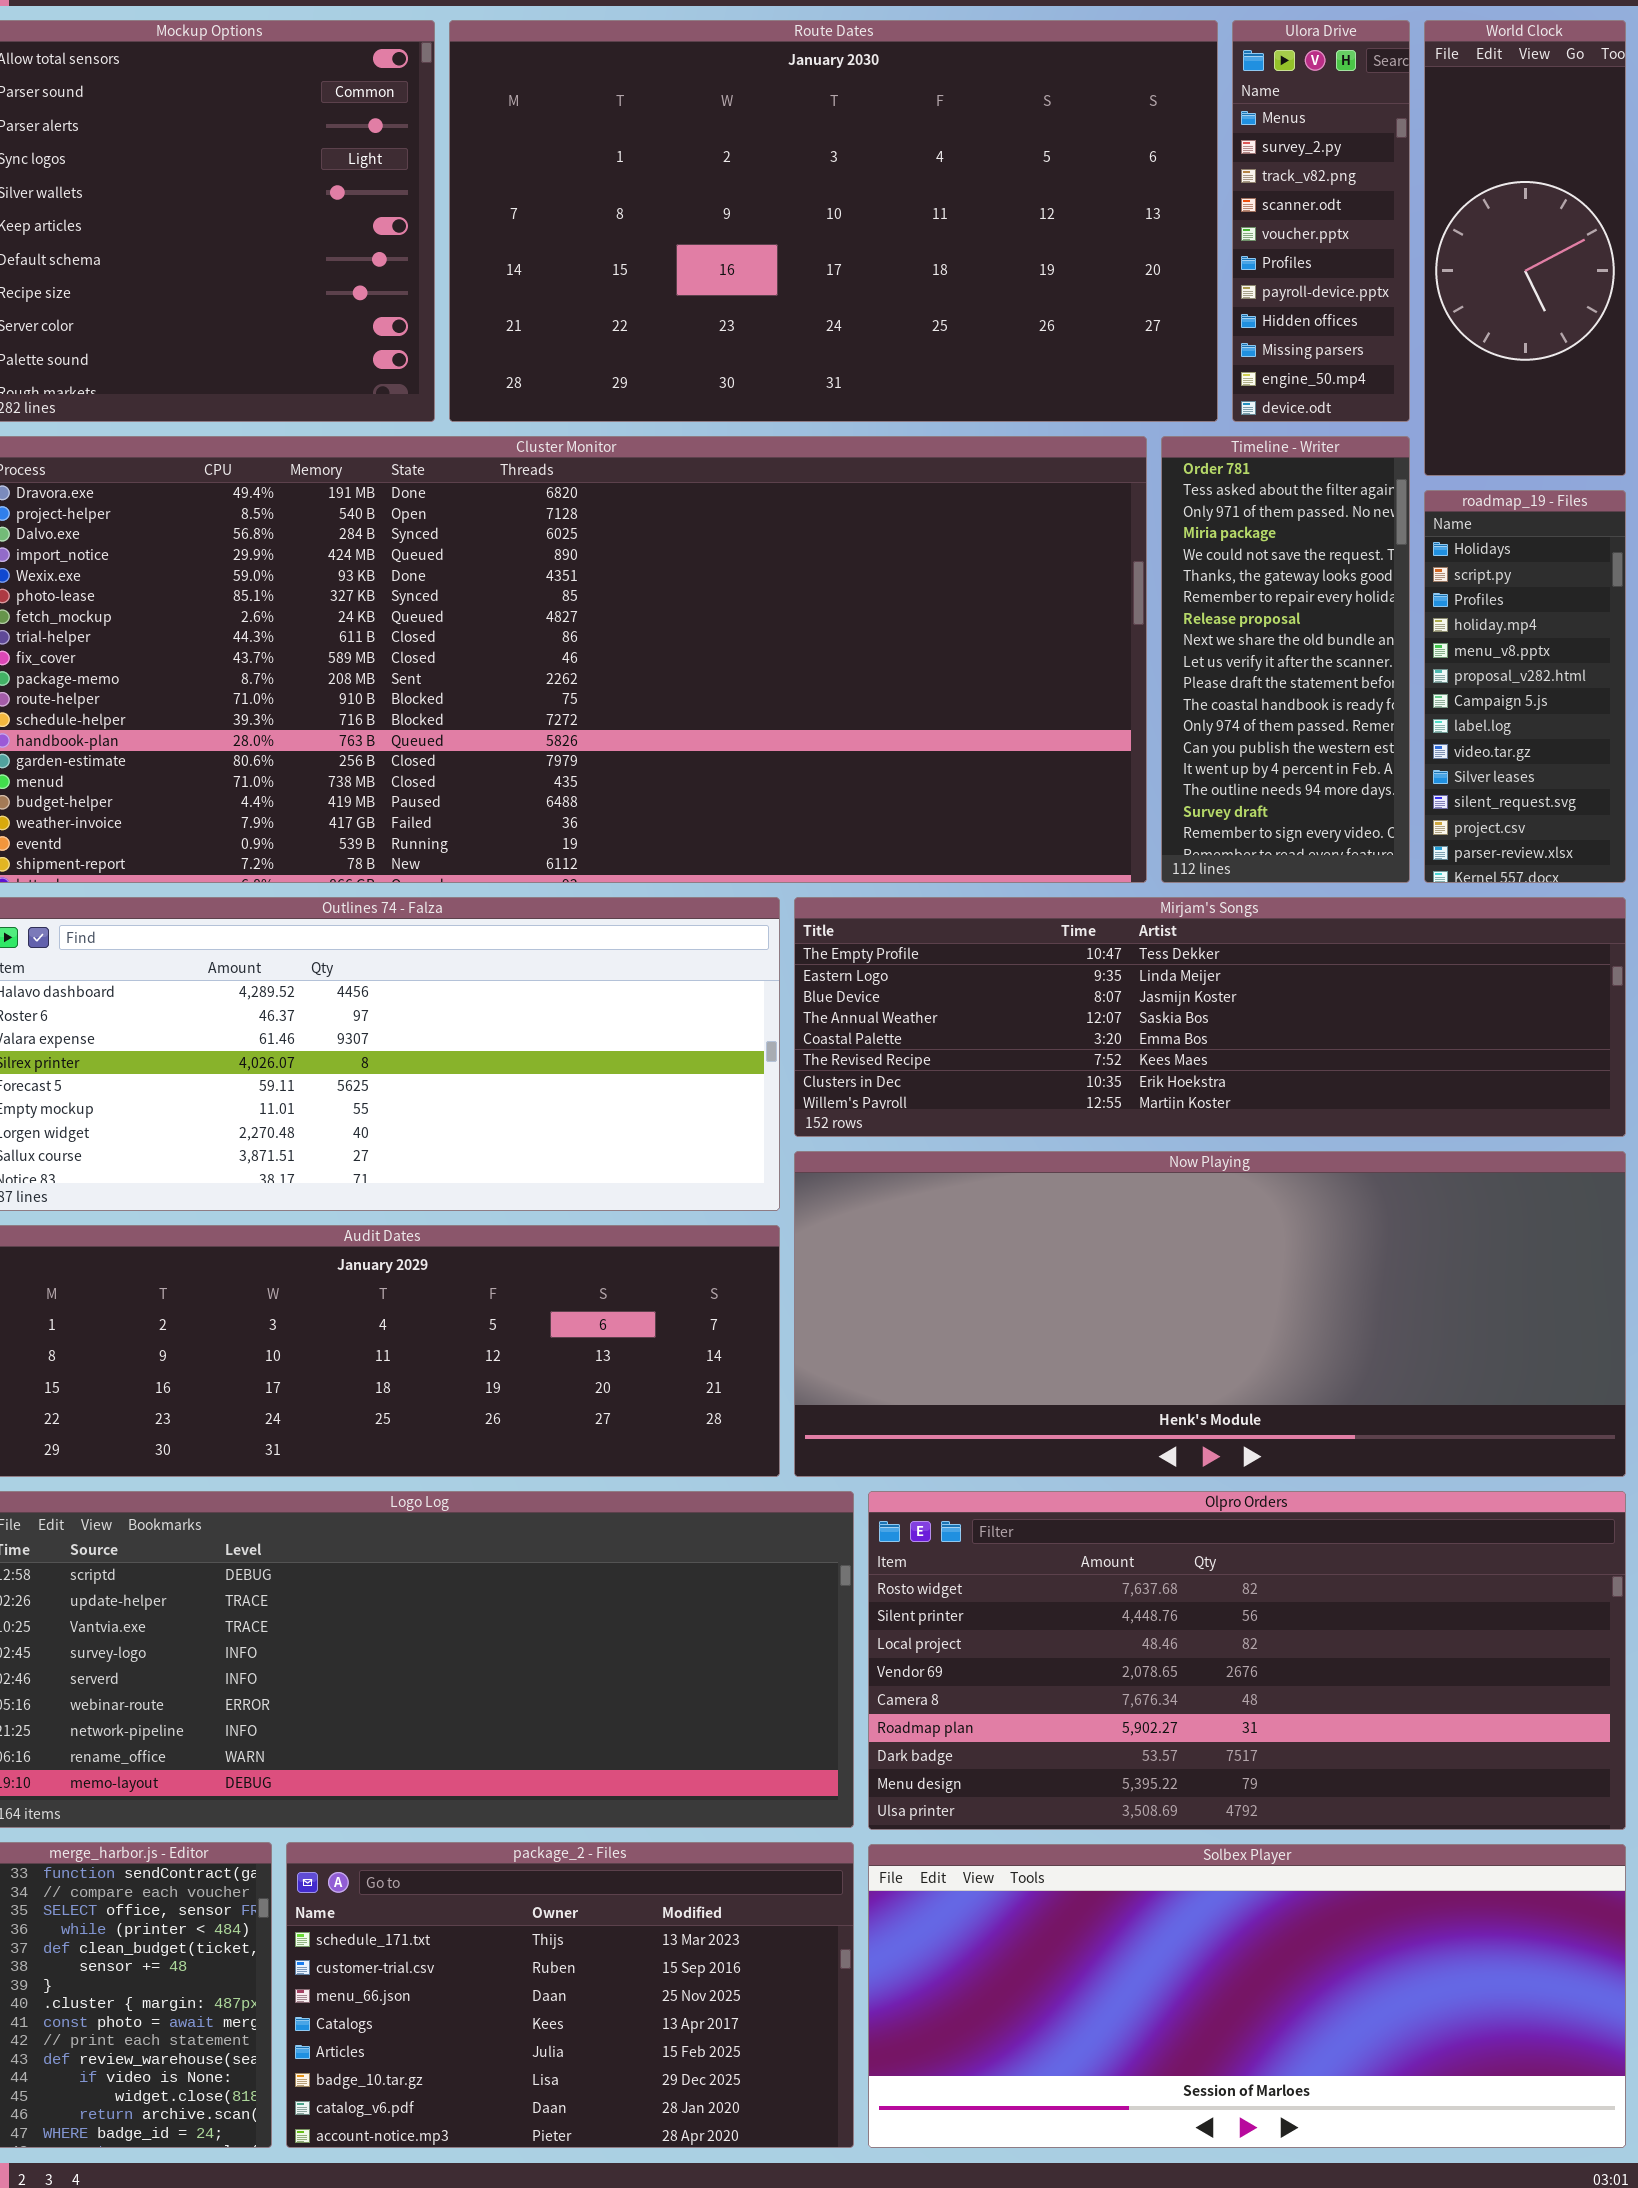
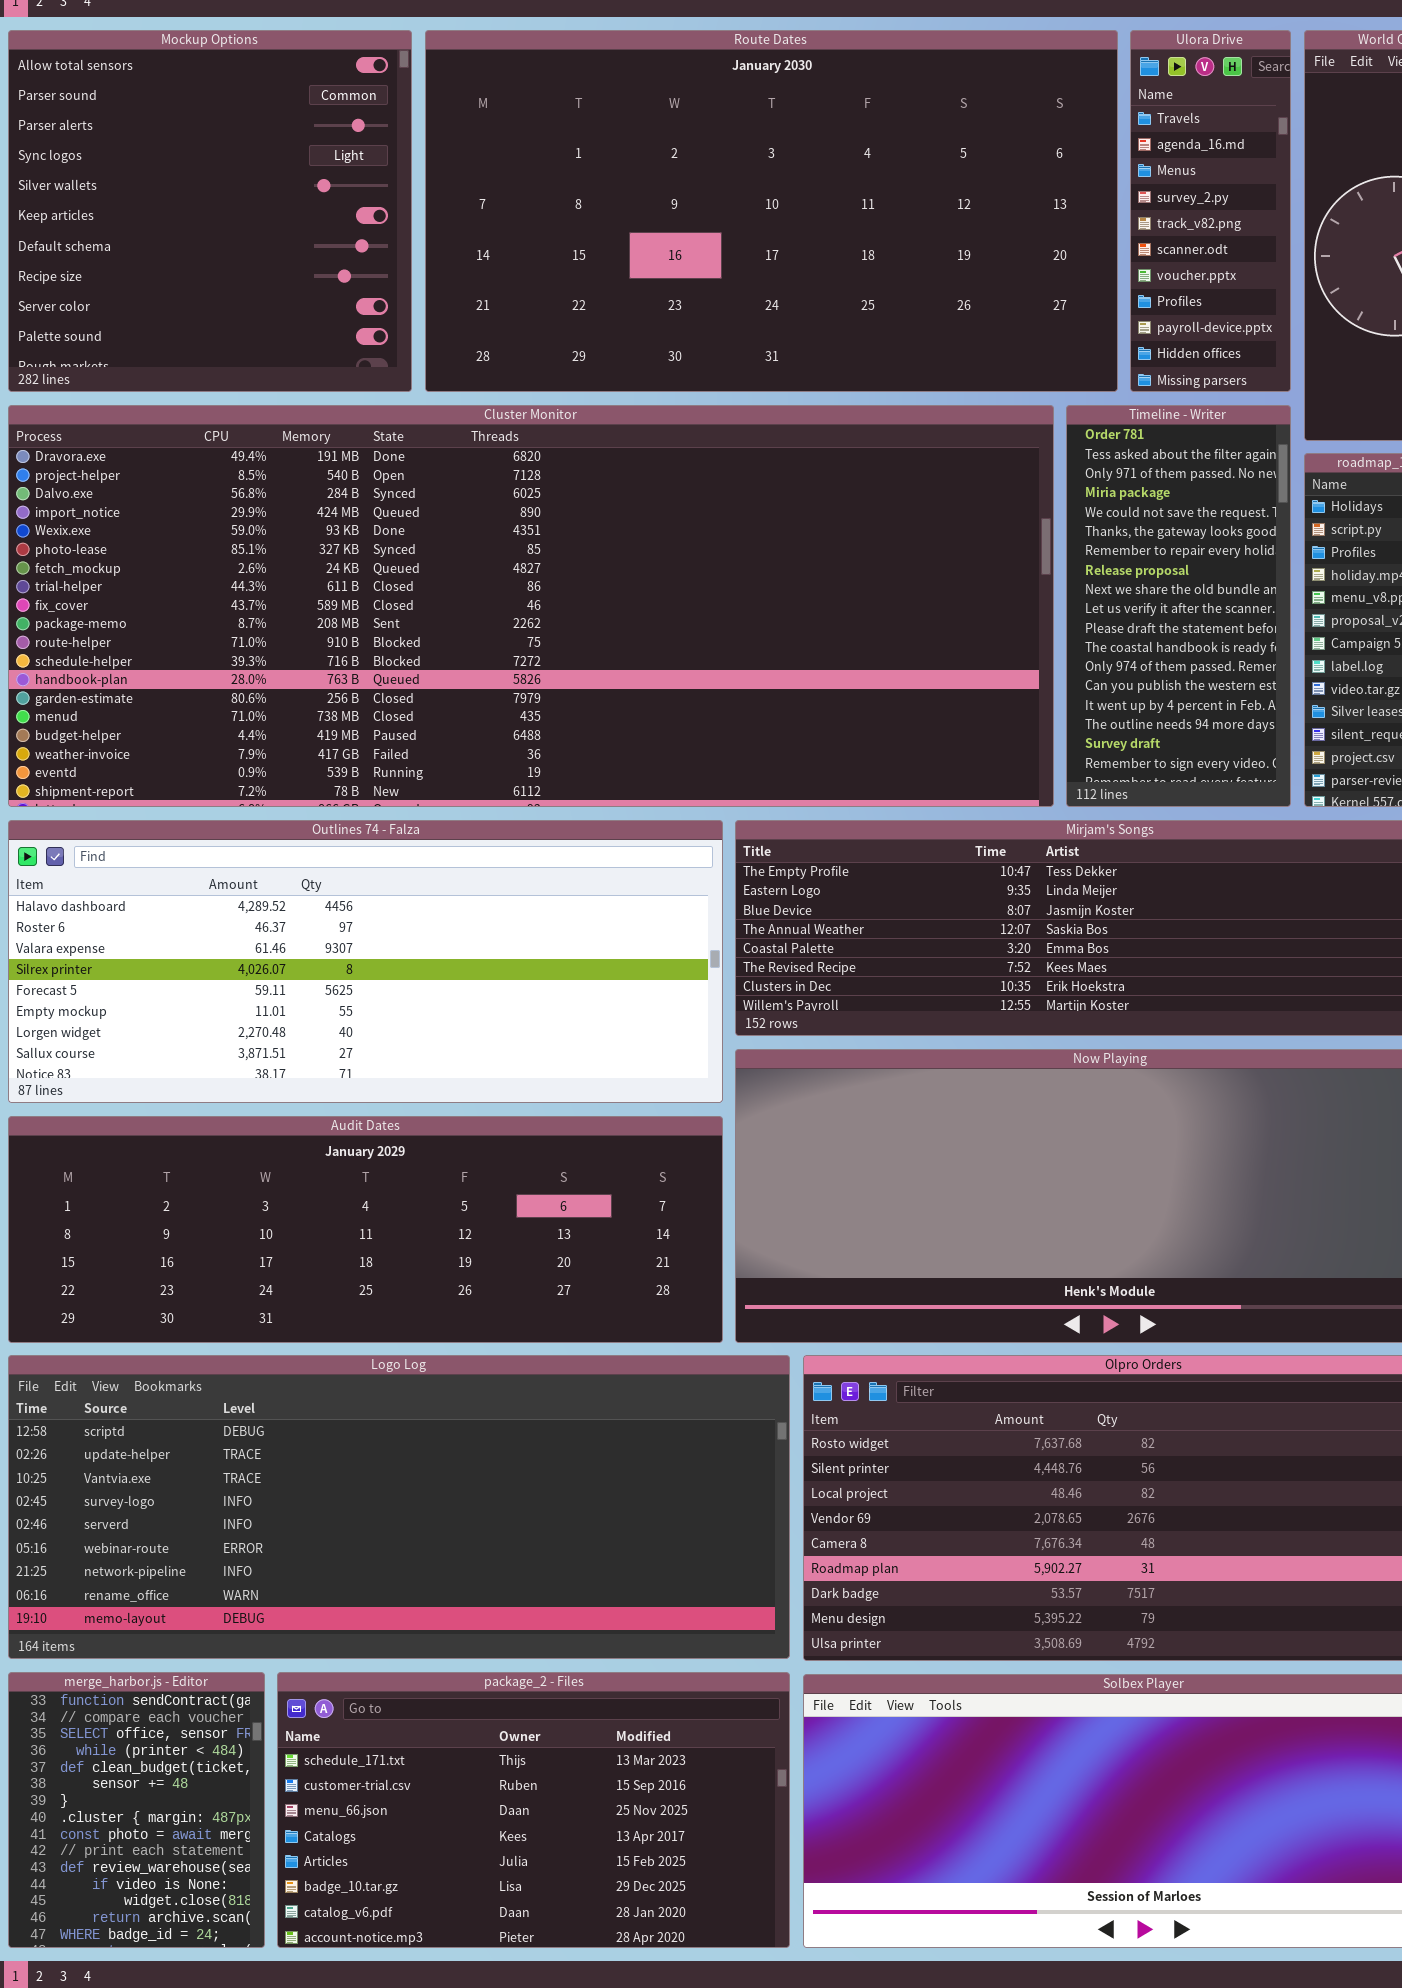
Ulora Drive: [1232,20,1410,422] -> [1130,30,1291,392], scrolled up 2 rows

